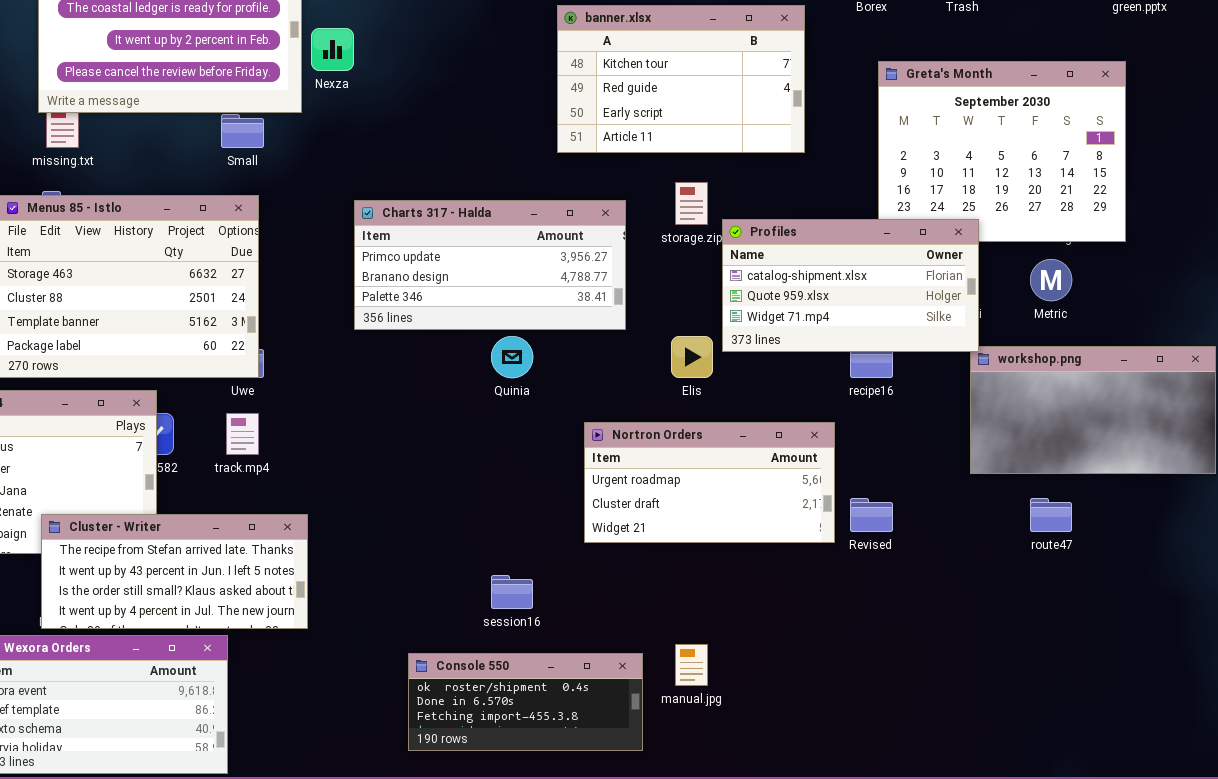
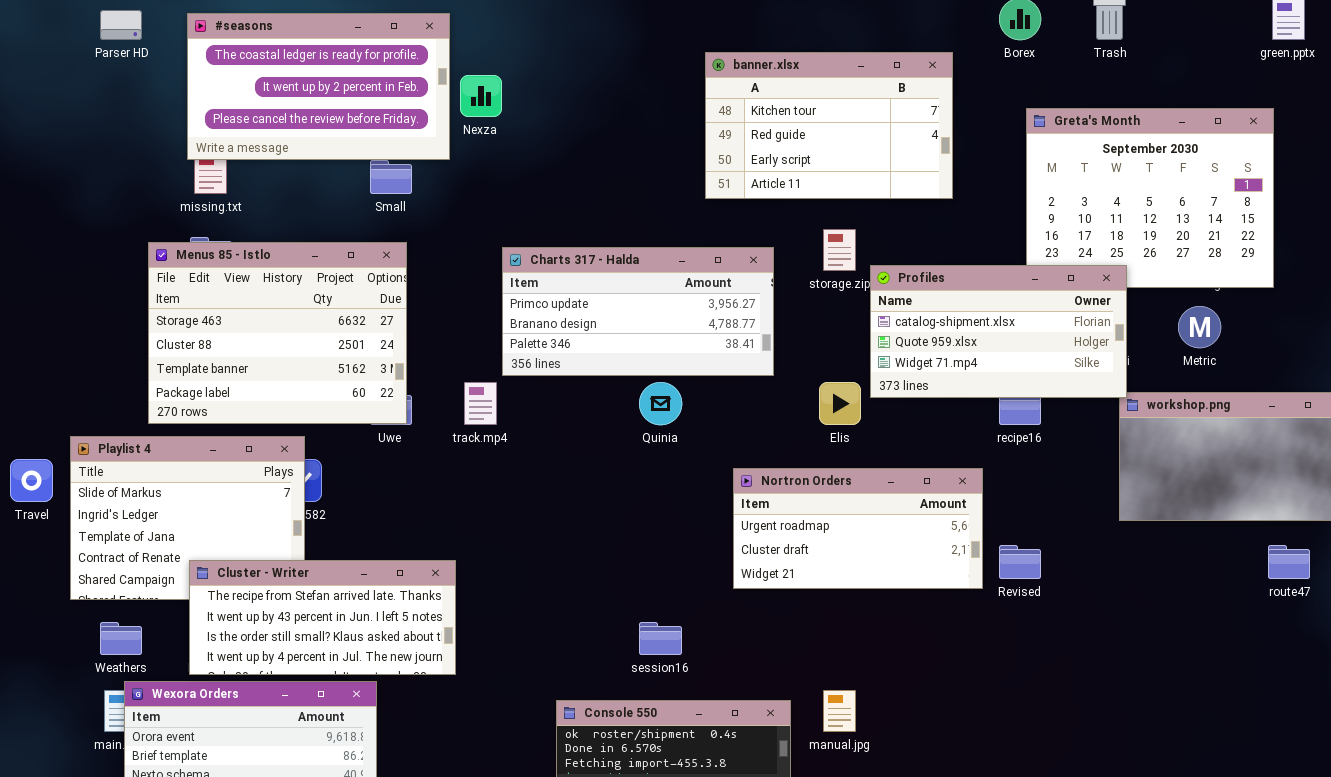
track.mp4: [226,413,259,455] -> [464,382,497,425], moved
route47: [1030,498,1072,532] -> [1268,545,1310,579], moved

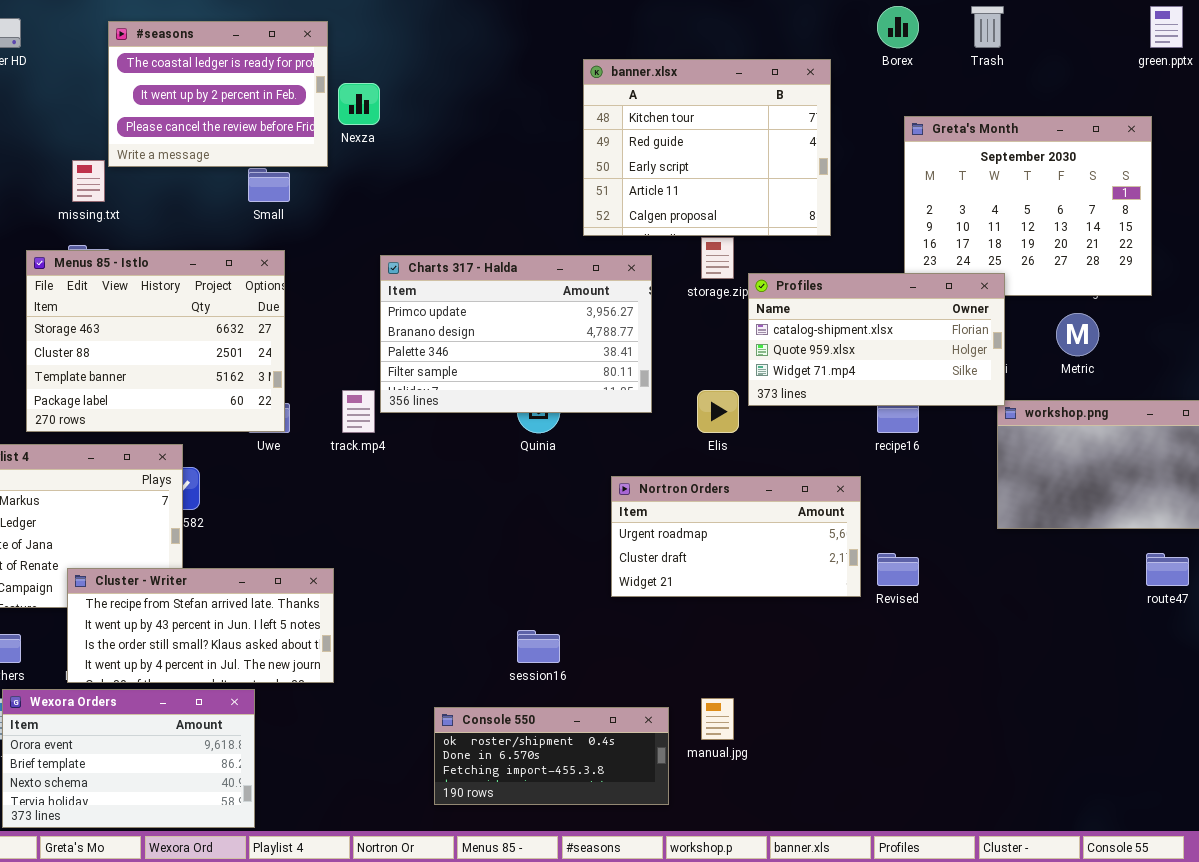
#seasons: [187,13,450,160] -> [108,21,328,167], resized
banner.xlsx: [705,52,953,199] -> [583,59,831,236], resized
Charts 317 - Halda: [502,247,774,376] -> [380,255,652,413], resized

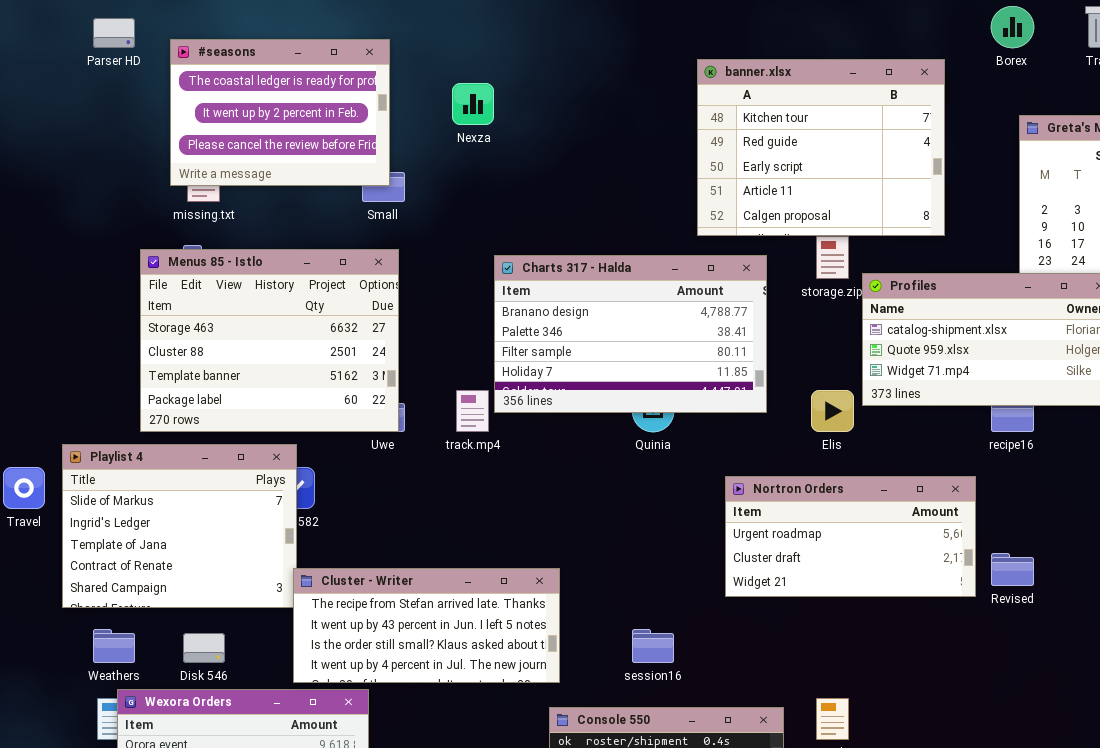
#seasons: [108,21,328,167] -> [170,39,390,186], moved
Charts 317 - Halda: [380,255,652,413] -> [494,255,767,413], scrolled down 1 row
Cluster - Writer: [67,568,334,683] -> [293,568,560,683], moved

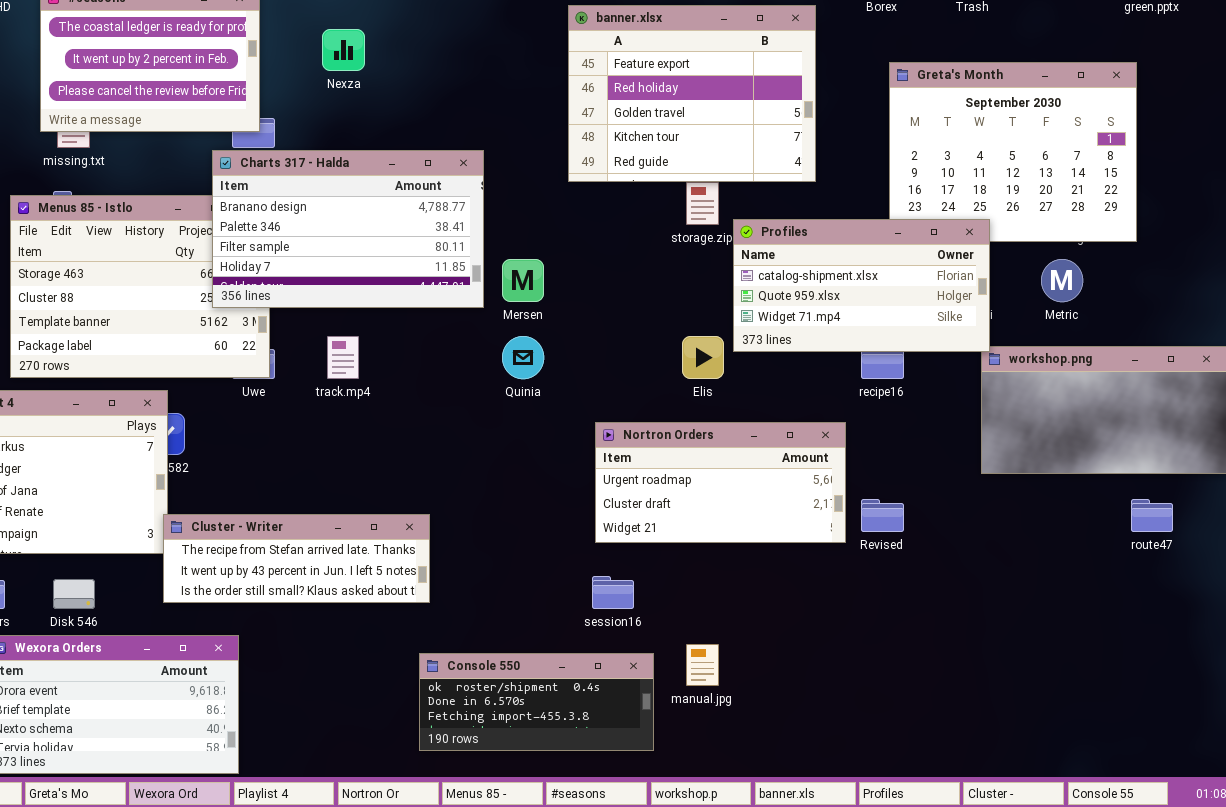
banner.xlsx: [697,59,945,236] -> [568,5,816,182], scrolled up 3 rows
Charts 317 - Halda: [494,255,767,413] -> [212,150,484,308], moved
Cluster - Writer: [293,568,560,683] -> [163,514,430,603], resized
session16: [632,629,674,663] -> [592,576,634,609], moved

